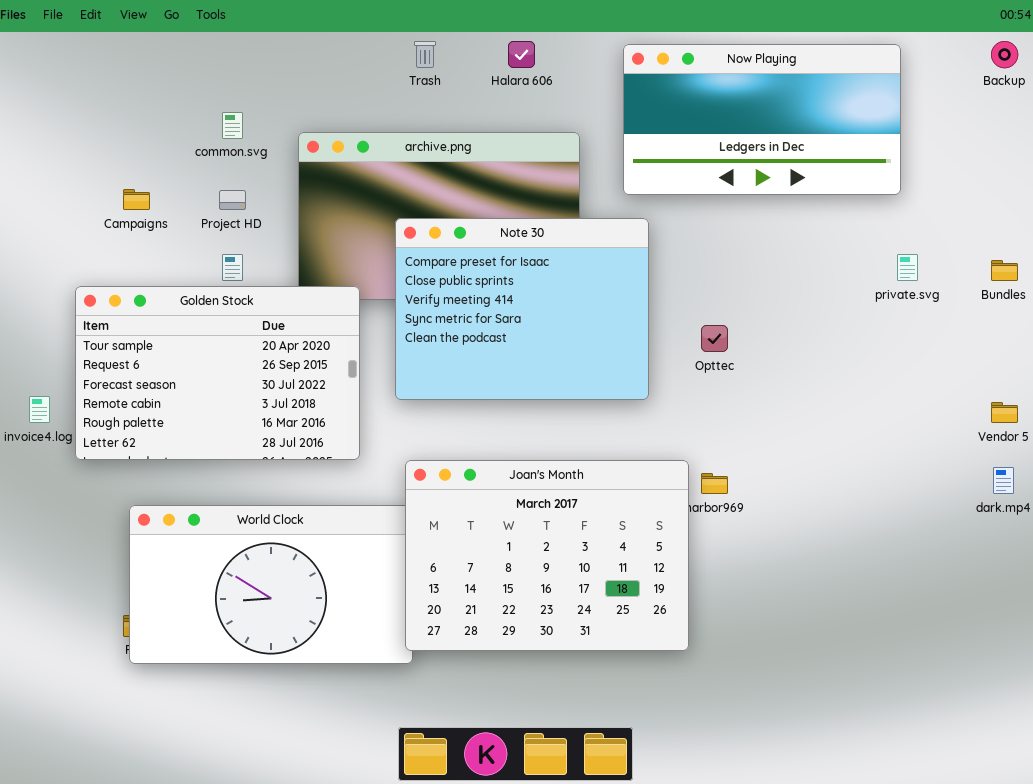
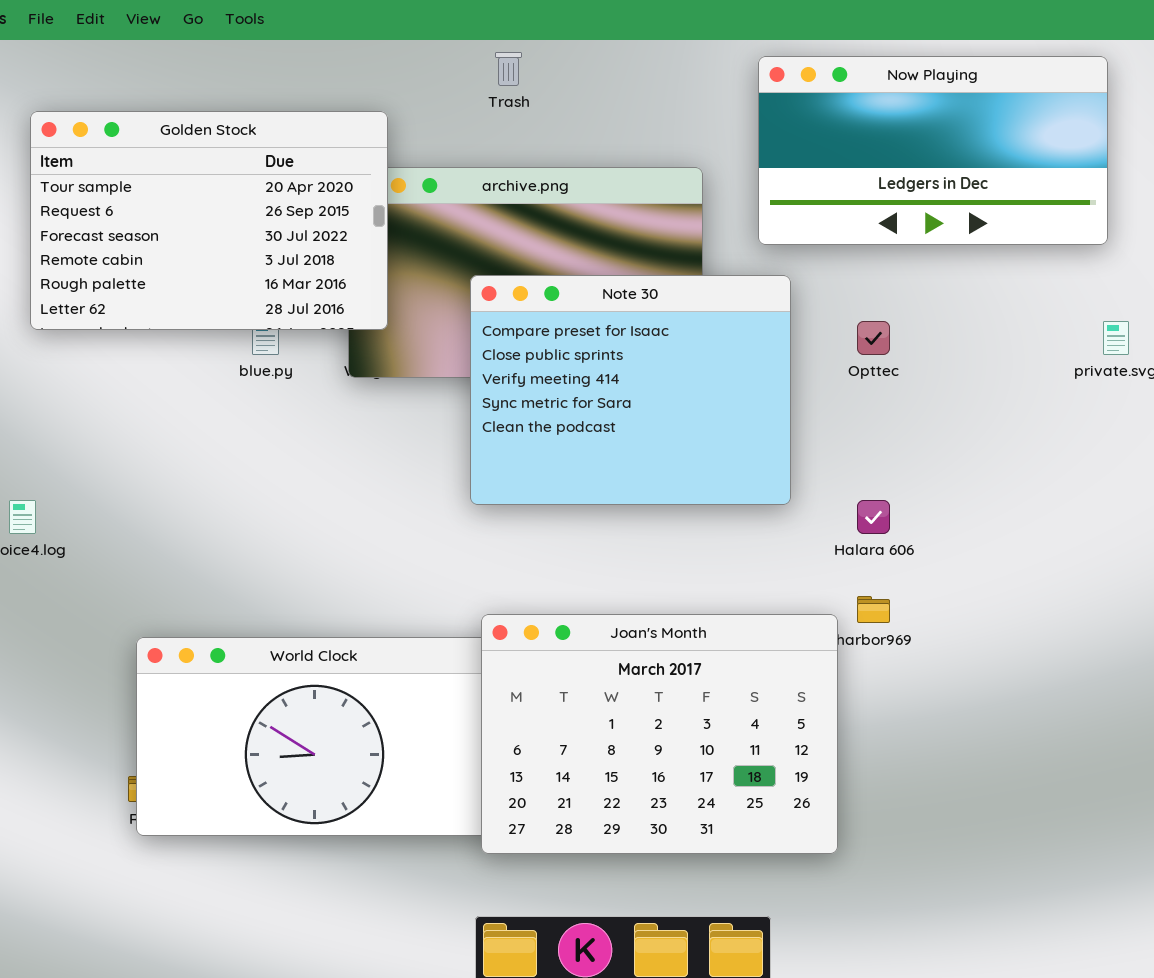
Halara 606: [508,41,535,68] -> [857,500,890,534], moved
Golden Stock: [75,286,360,460] -> [30,111,388,330], moved
Opttec: [701,325,728,352] -> [857,321,890,355], moved
Joan's Month: [405,460,689,651] -> [481,614,838,854], moved

